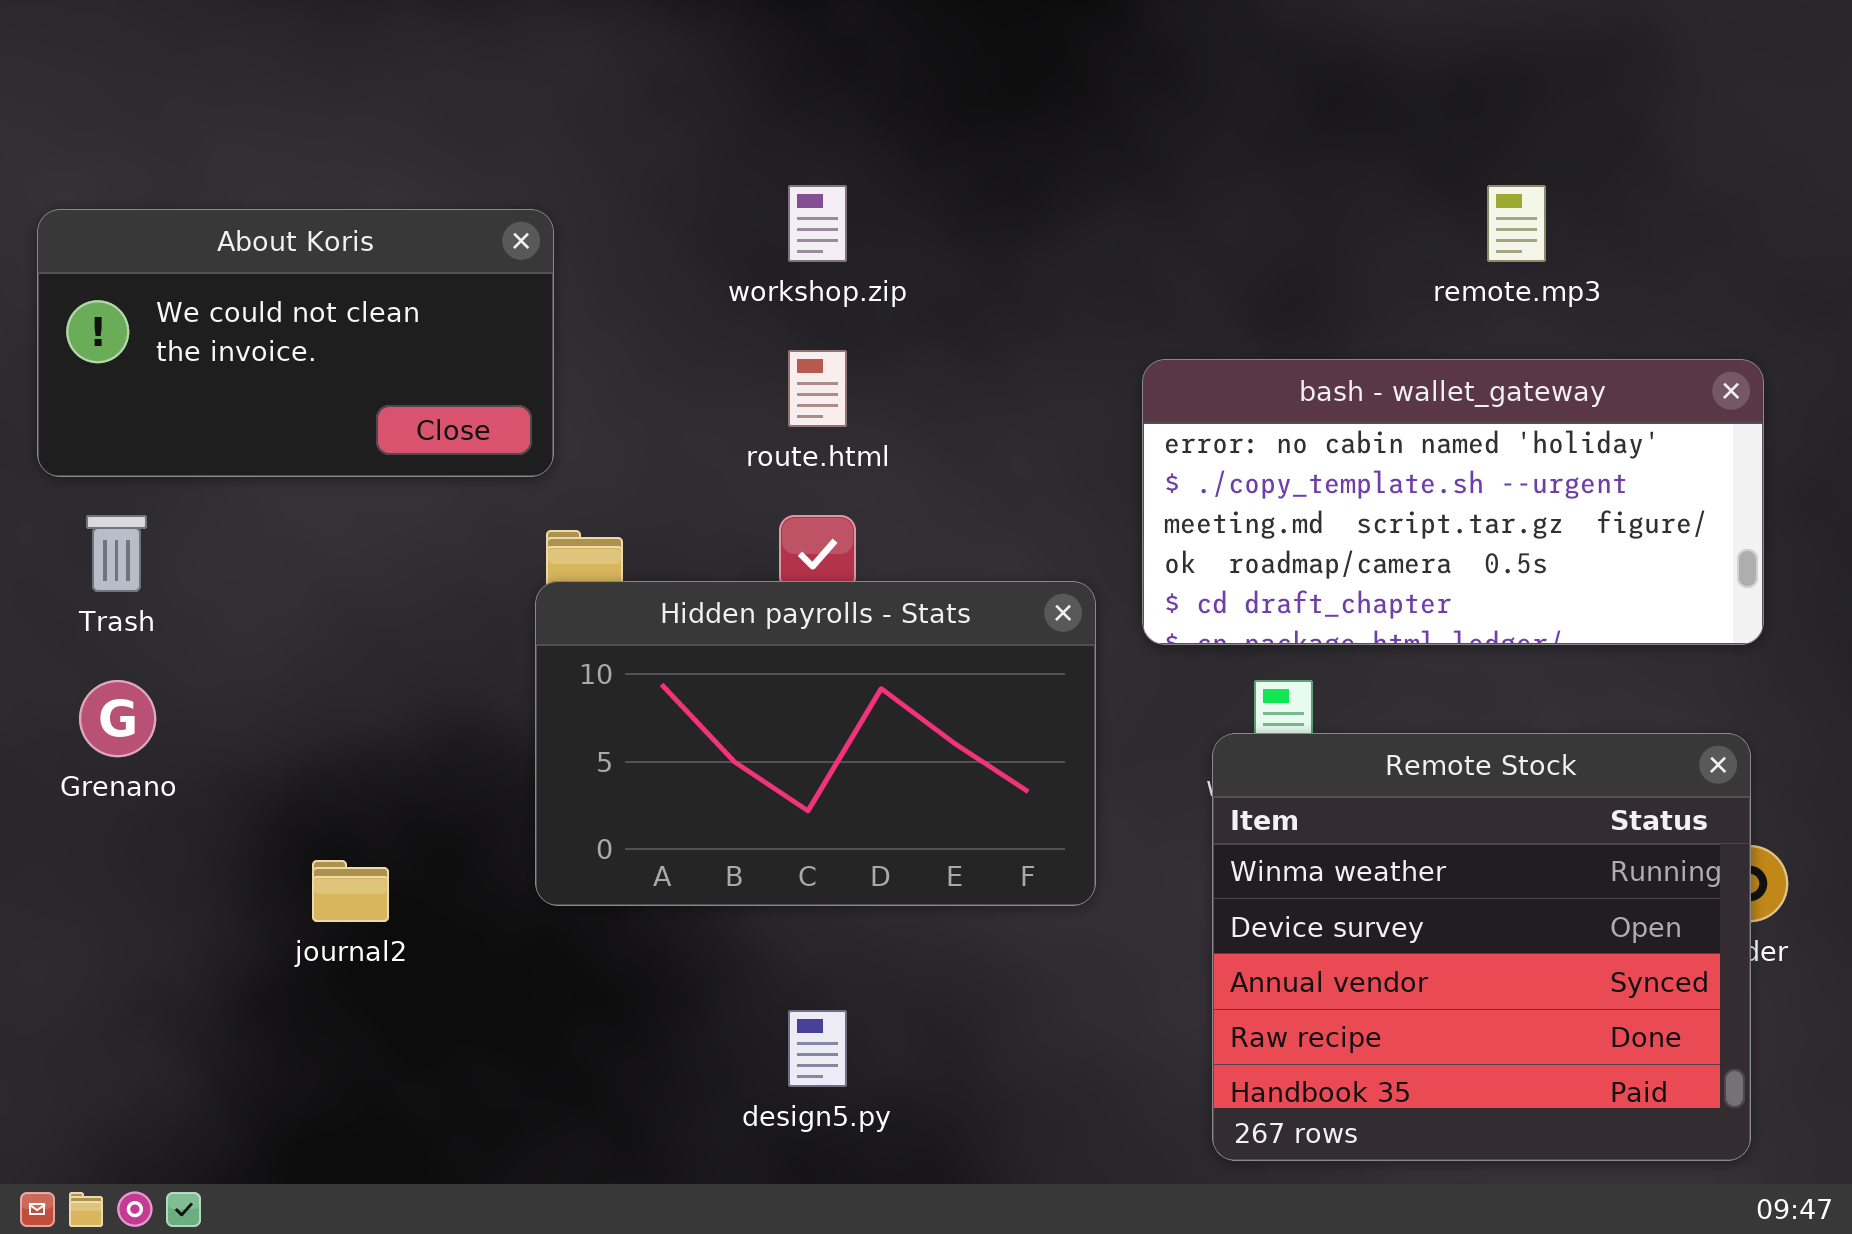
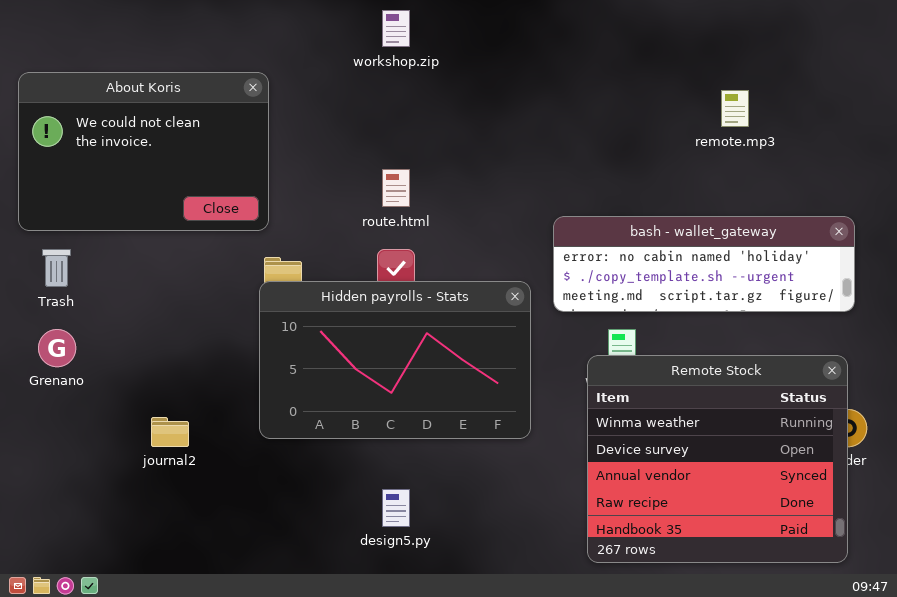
workshop.zip: [788,185,847,262] -> [382,10,410,47], moved
About Koris: [37,209,554,477] -> [18,72,269,231], resized
bash - wallet_gateway: [1142,359,1764,645] -> [553,216,855,312], resized

